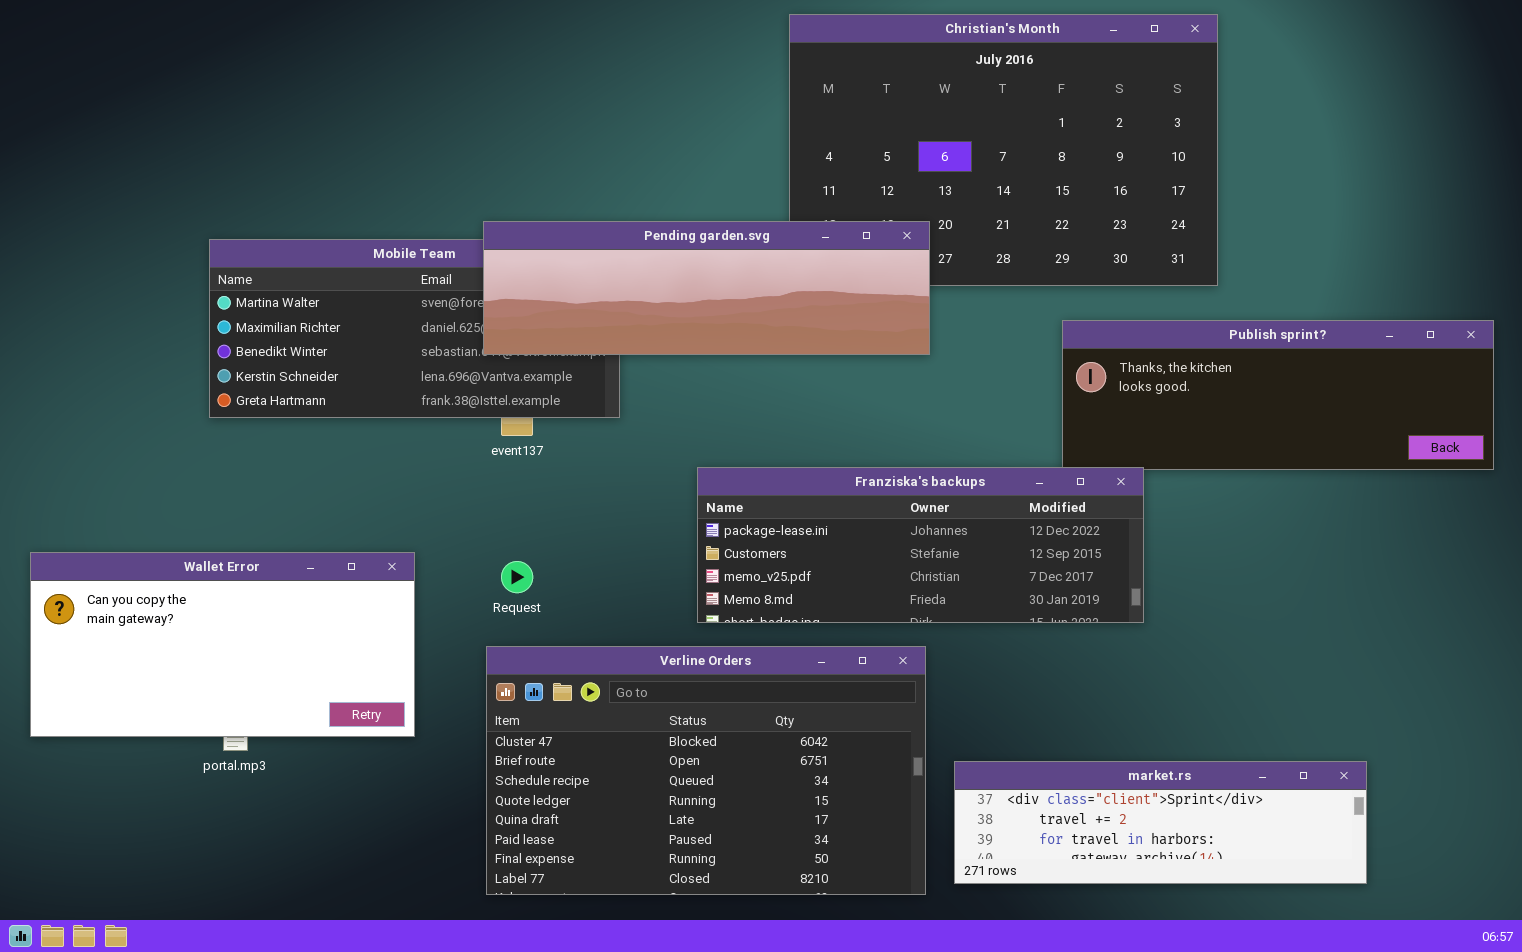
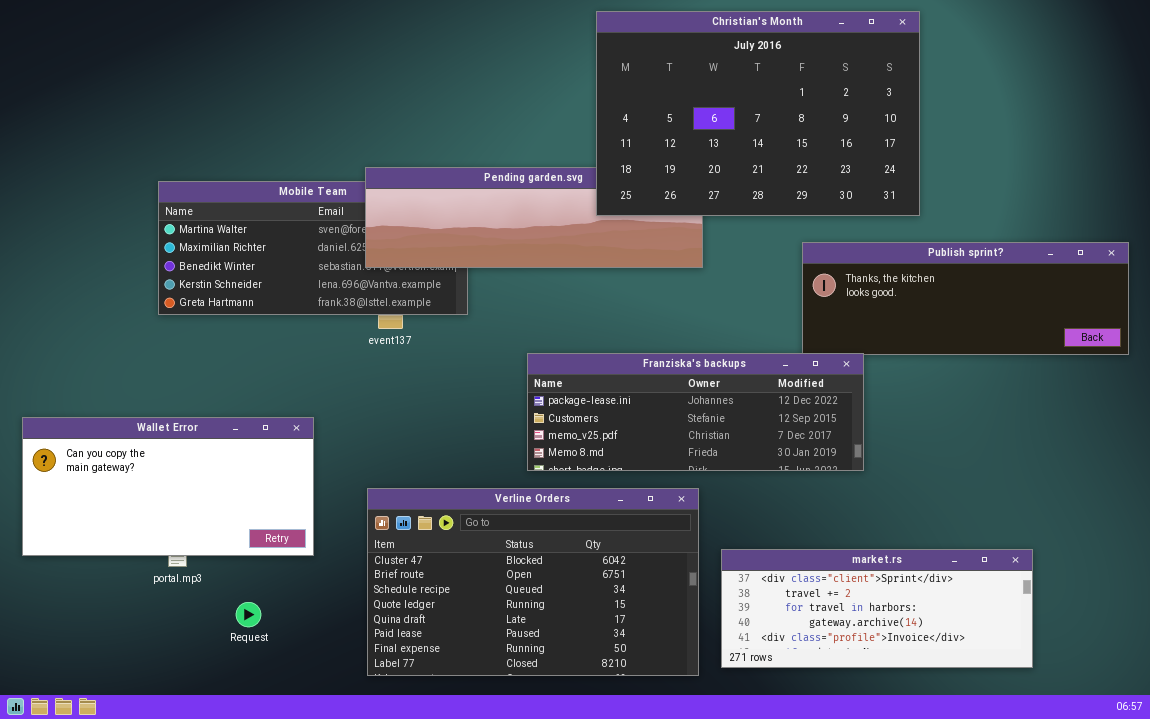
Christian's Month: [789,14,1218,286] -> [596,11,920,216], raised
Request: [501,561,533,593] -> [236,602,261,627], moved
market.rs: [954,761,1367,884] -> [721,549,1033,668], resized

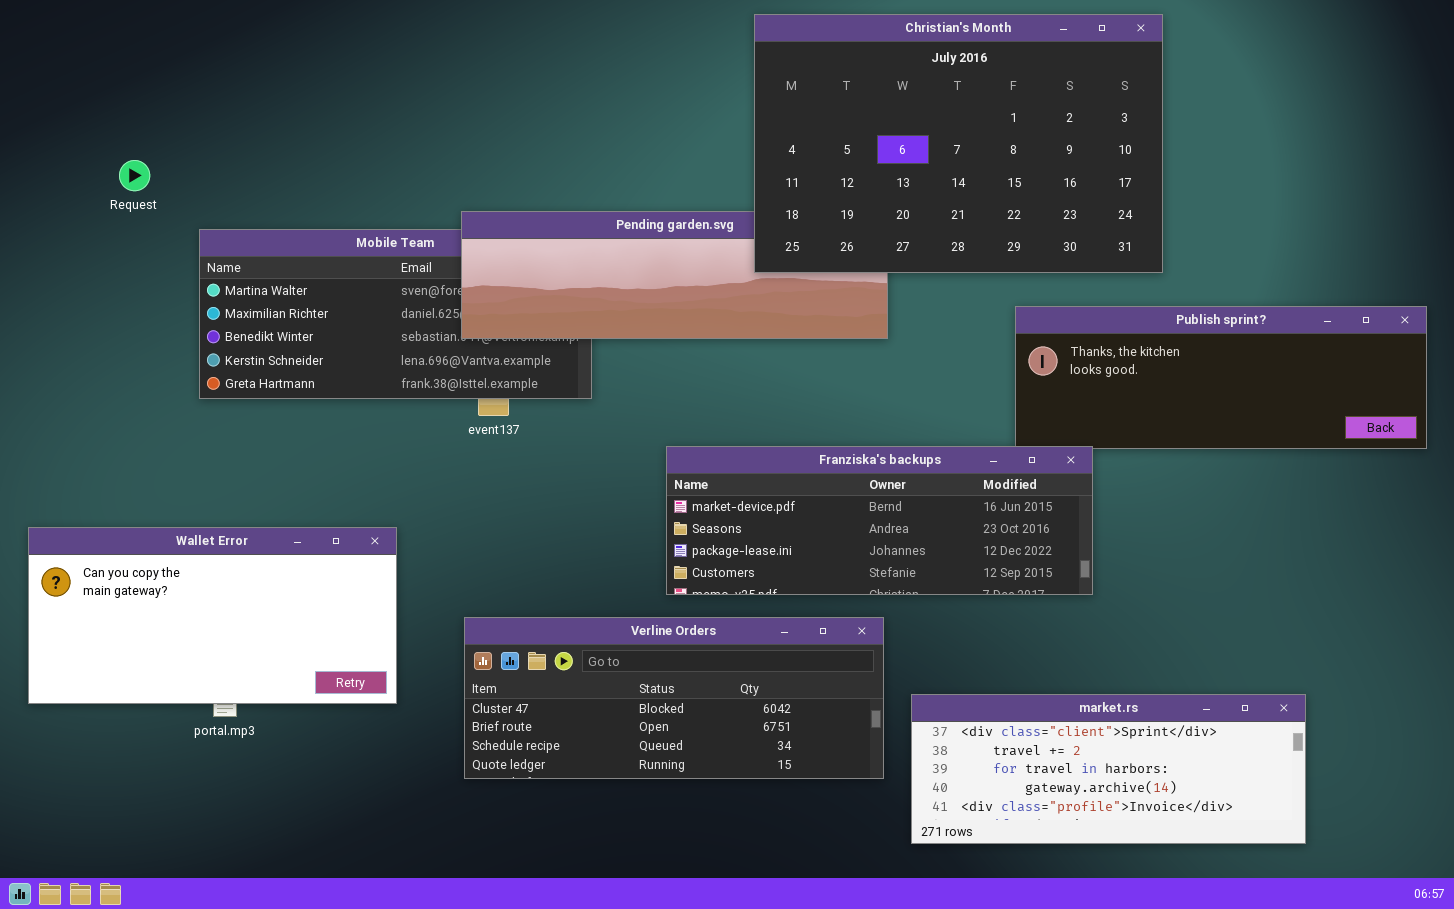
Franziska's backups: [527,353,864,471] -> [666,446,1093,595], scrolled up 2 rows
Verline Orders: [367,488,699,676] -> [464,617,884,779], resized
Request: [236,602,261,627] -> [119,160,150,191], moved

